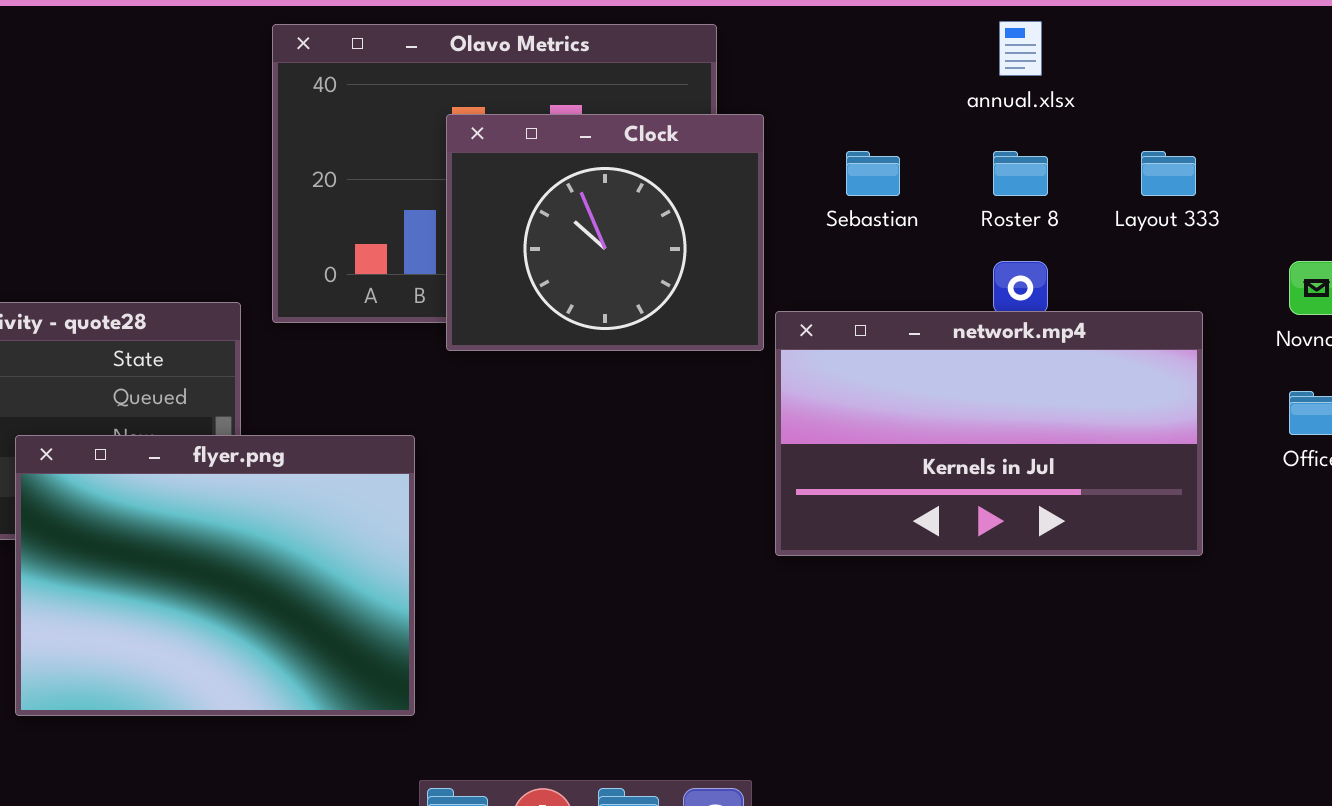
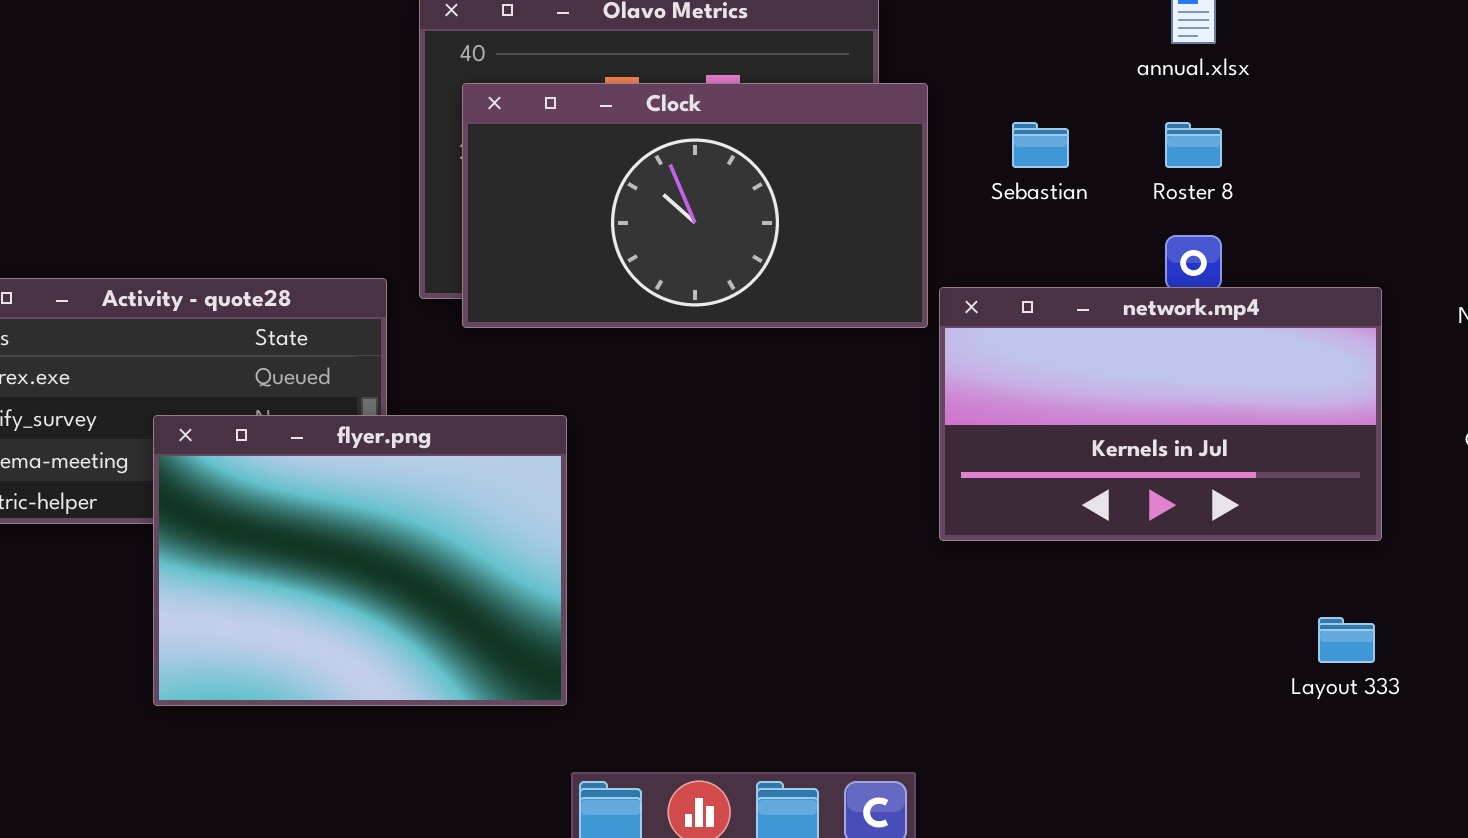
Clock: [446,114,764,351] -> [462,83,928,328], resized
Layout 333: [1141,151,1196,196] -> [1318,617,1375,663], moved

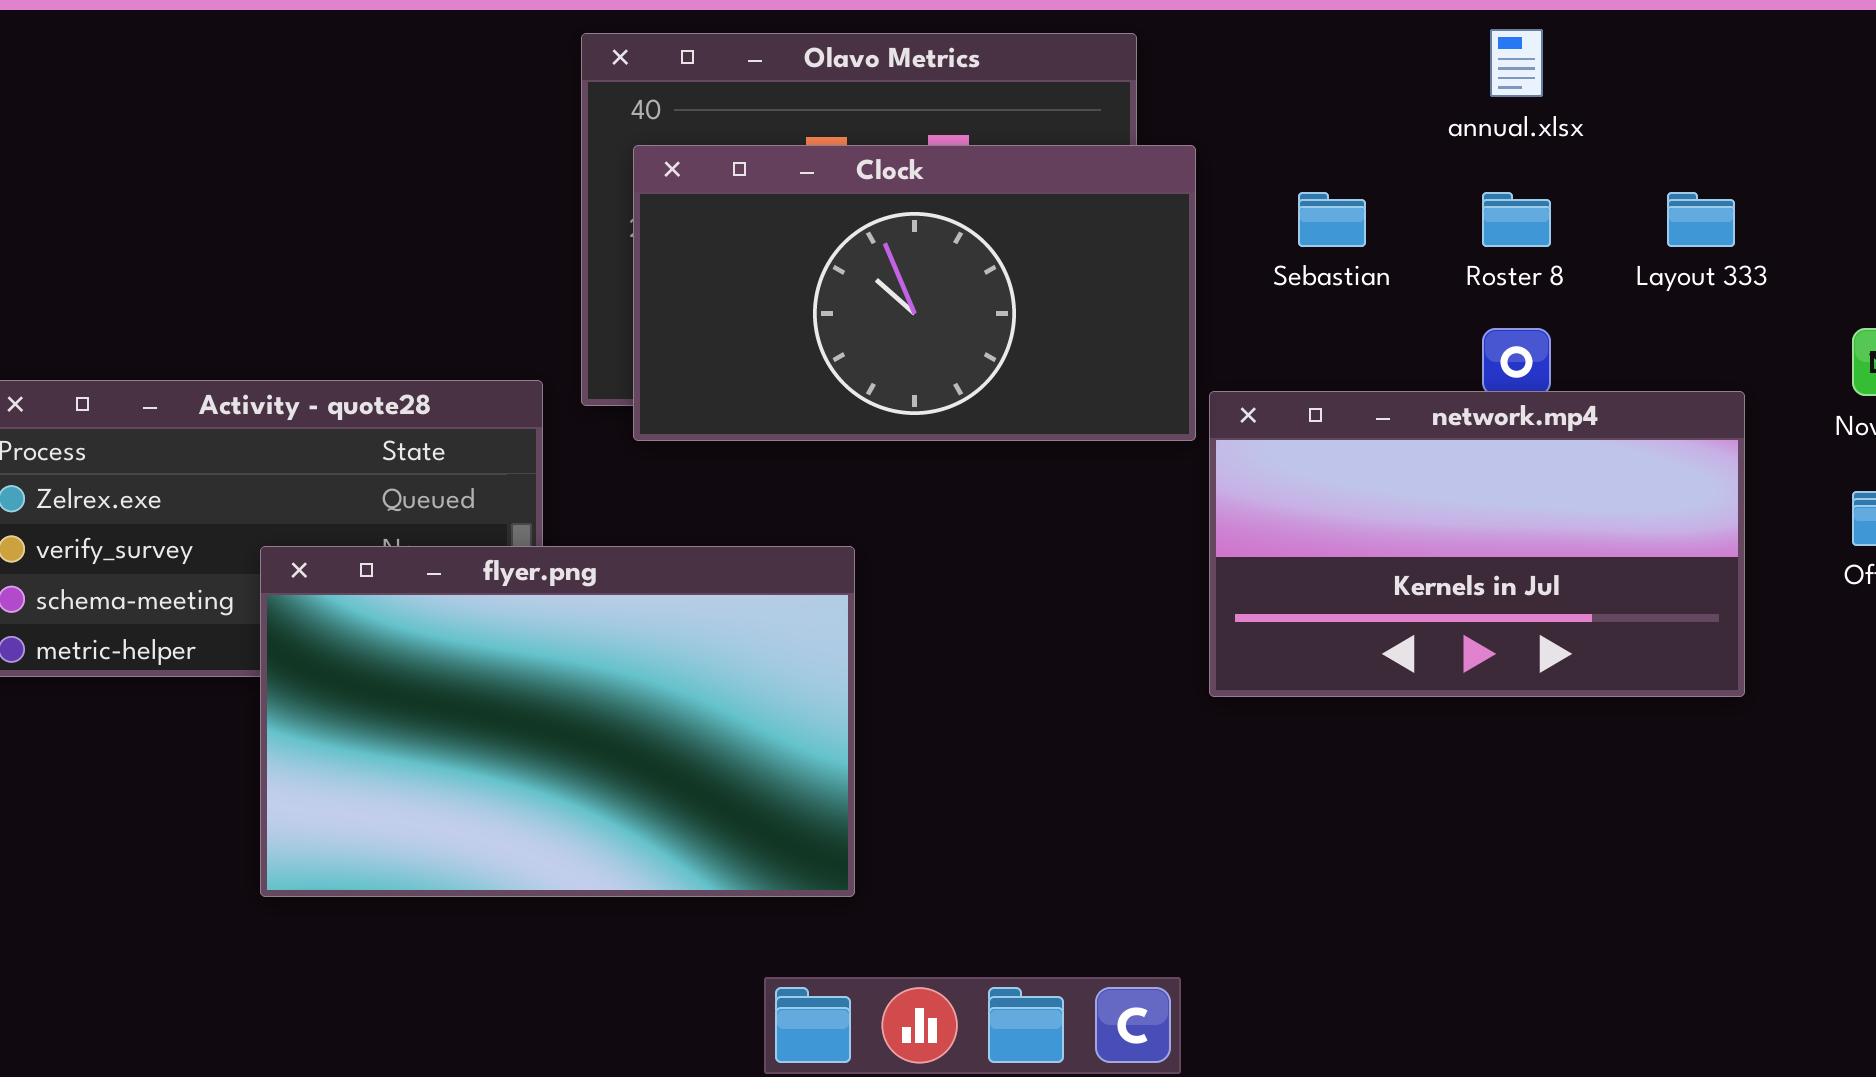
flyer.png: [153,415,567,706] -> [260,546,855,897], resized
Layout 333: [1318,617,1375,663] -> [1667,192,1735,247], moved

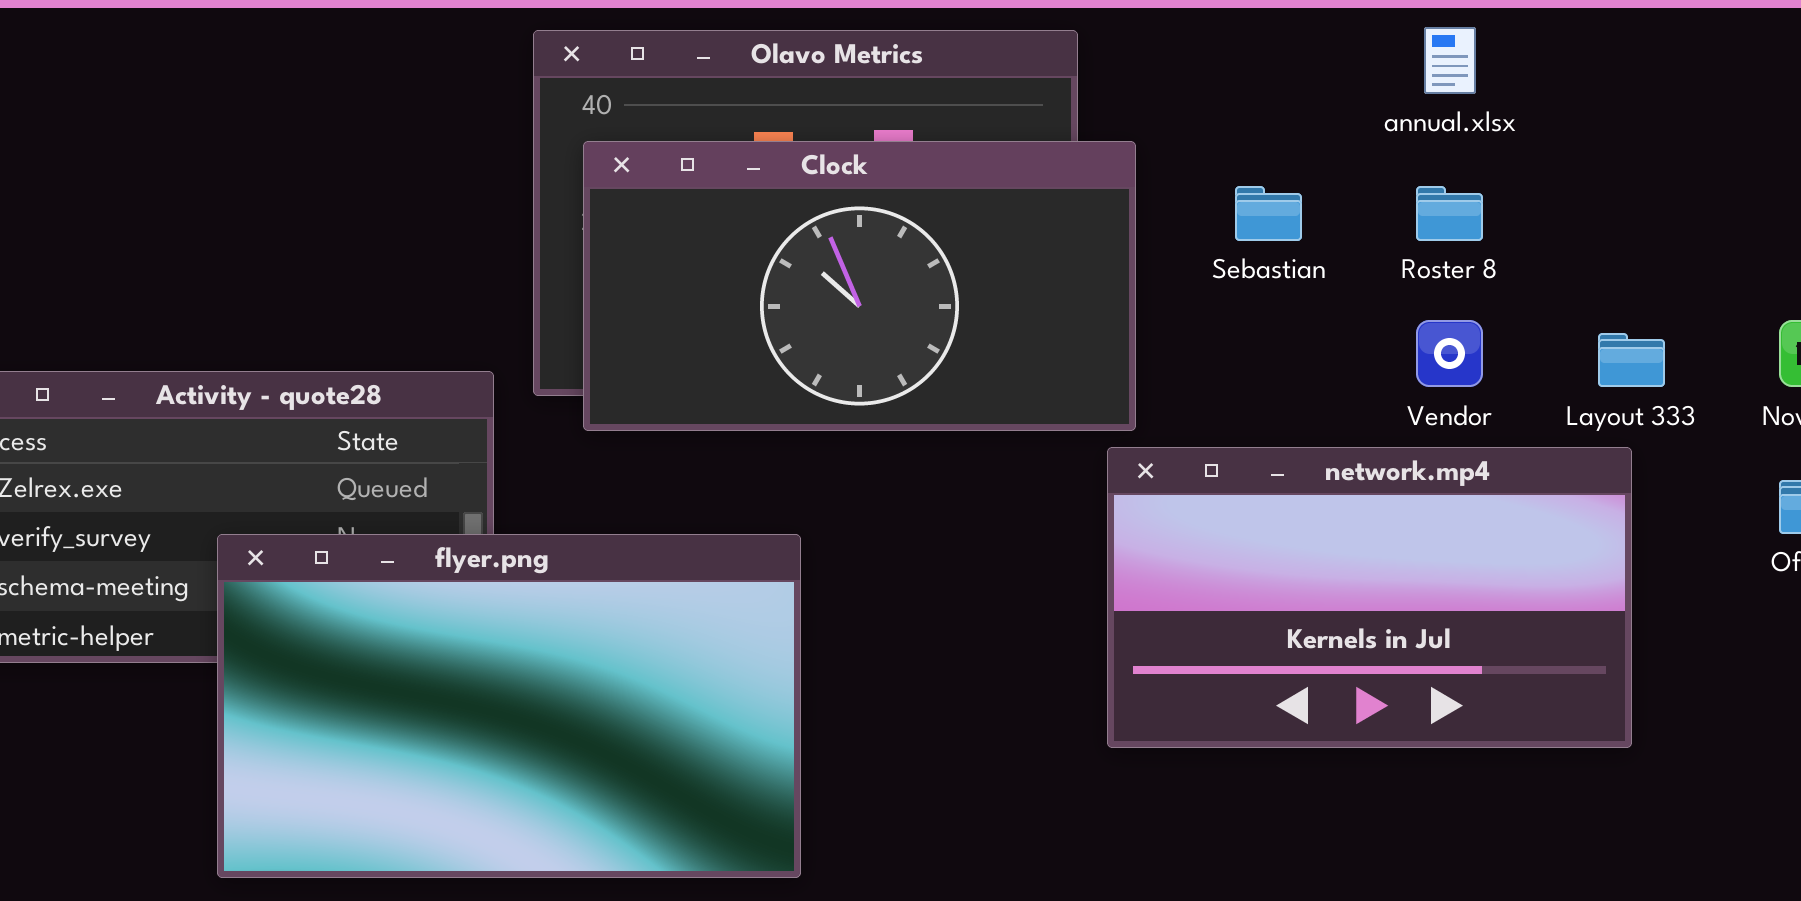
Layout 333: [1667,192,1735,247] -> [1598,333,1665,387], moved
network.mp4: [1209,391,1745,697] -> [1107,447,1632,748], moved

